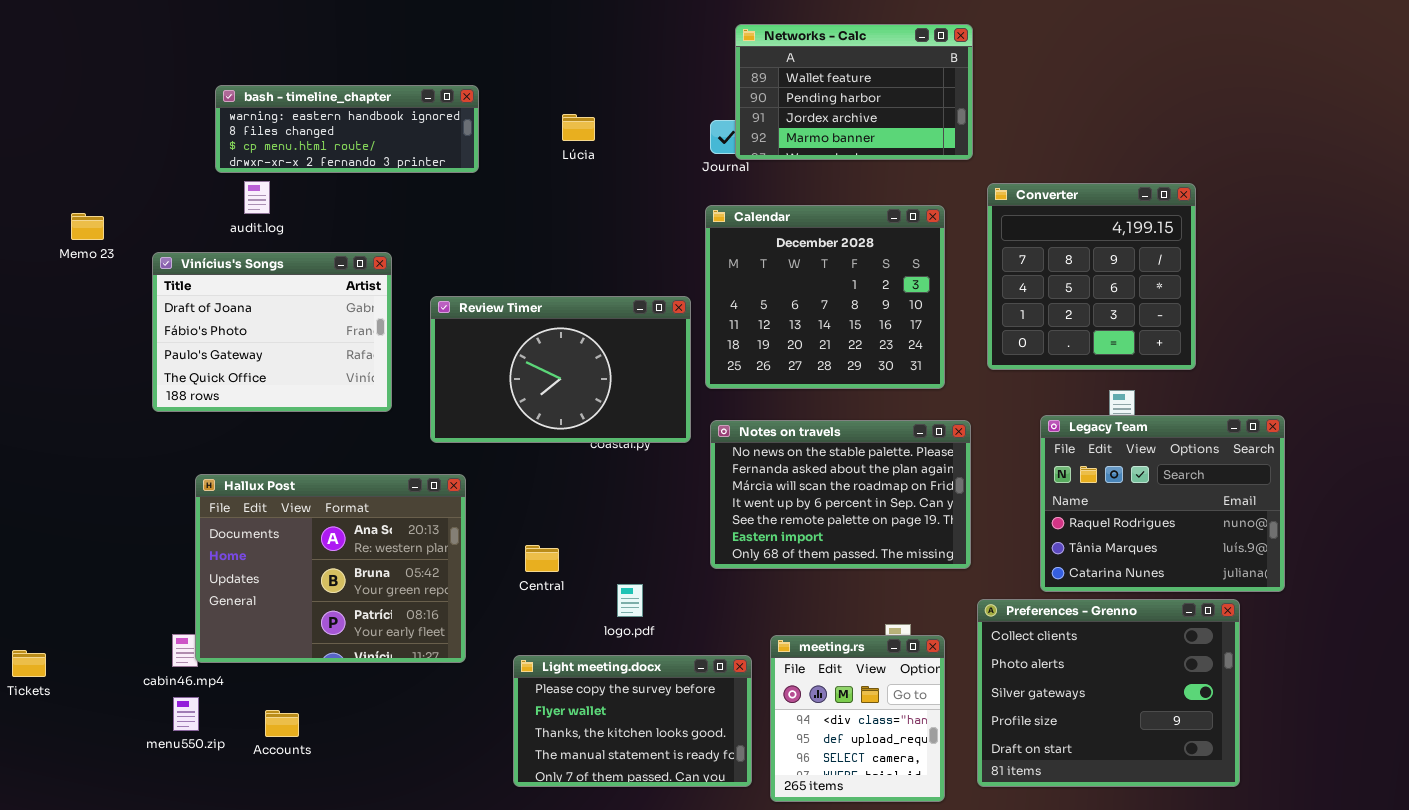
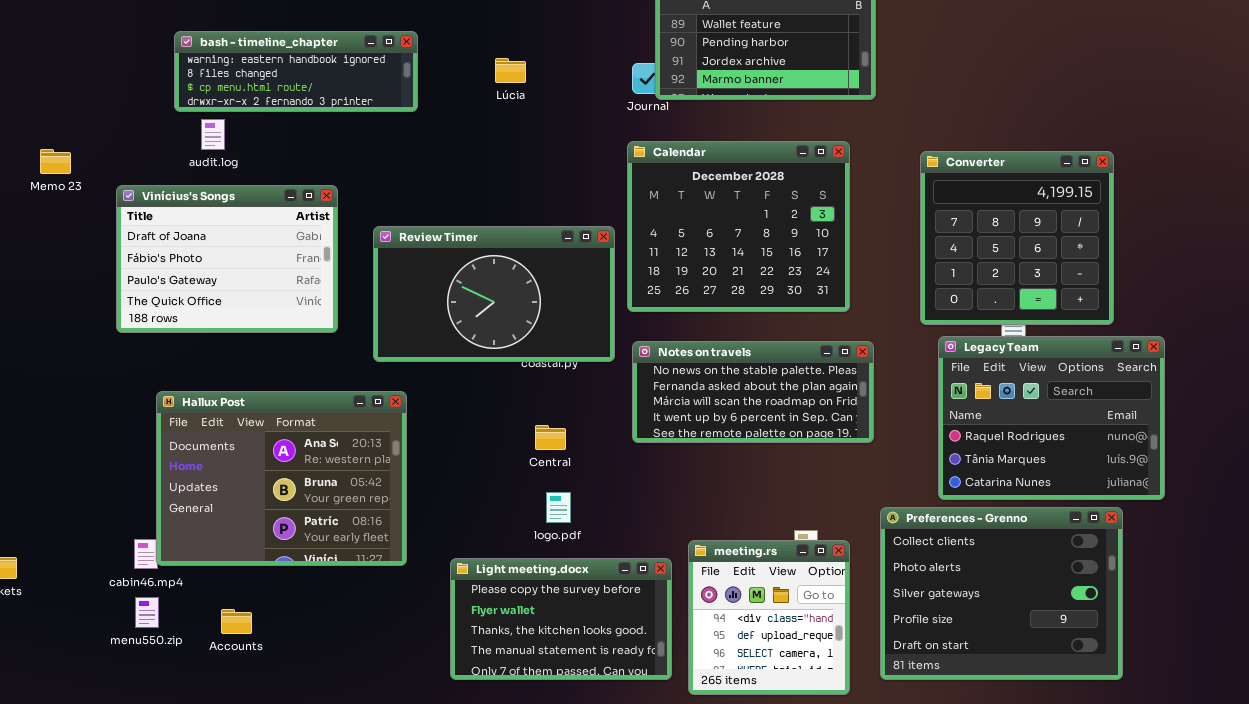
Converter: [987,183,1196,370] -> [920,151,1114,325], moved
Notes on travels: [710,420,971,569] -> [632,341,874,443], resized
Central: [525,545,559,572] -> [535,425,566,450], moved

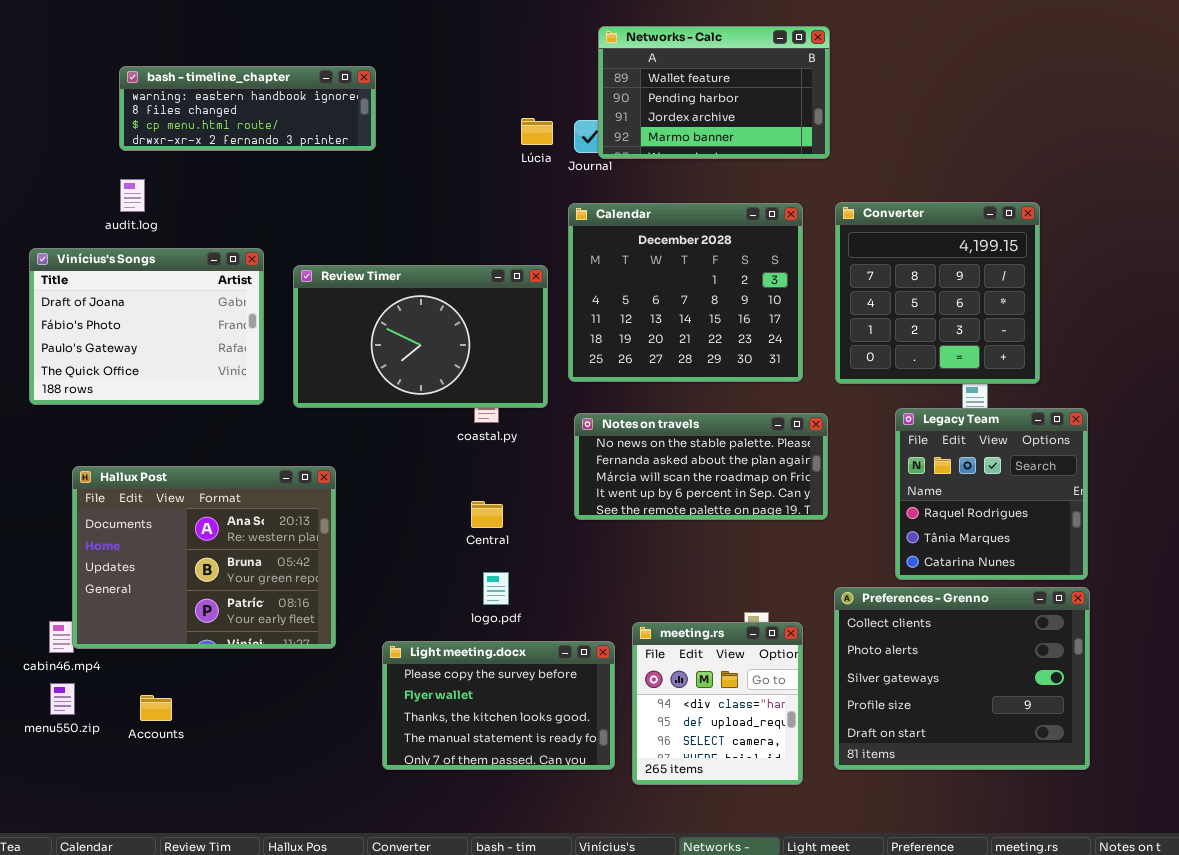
bash - timeline_chapter: [174,31,418,112] -> [119,66,376,151], moved
Lúcia: [495,58,526,83] -> [521,118,553,145], moved
Converter: [920,151,1114,325] -> [835,202,1040,384], moved
Review Timer: [373,226,615,362] -> [293,265,548,408], moved
Legacy Team: [938,336,1165,500] -> [895,408,1088,580], resized

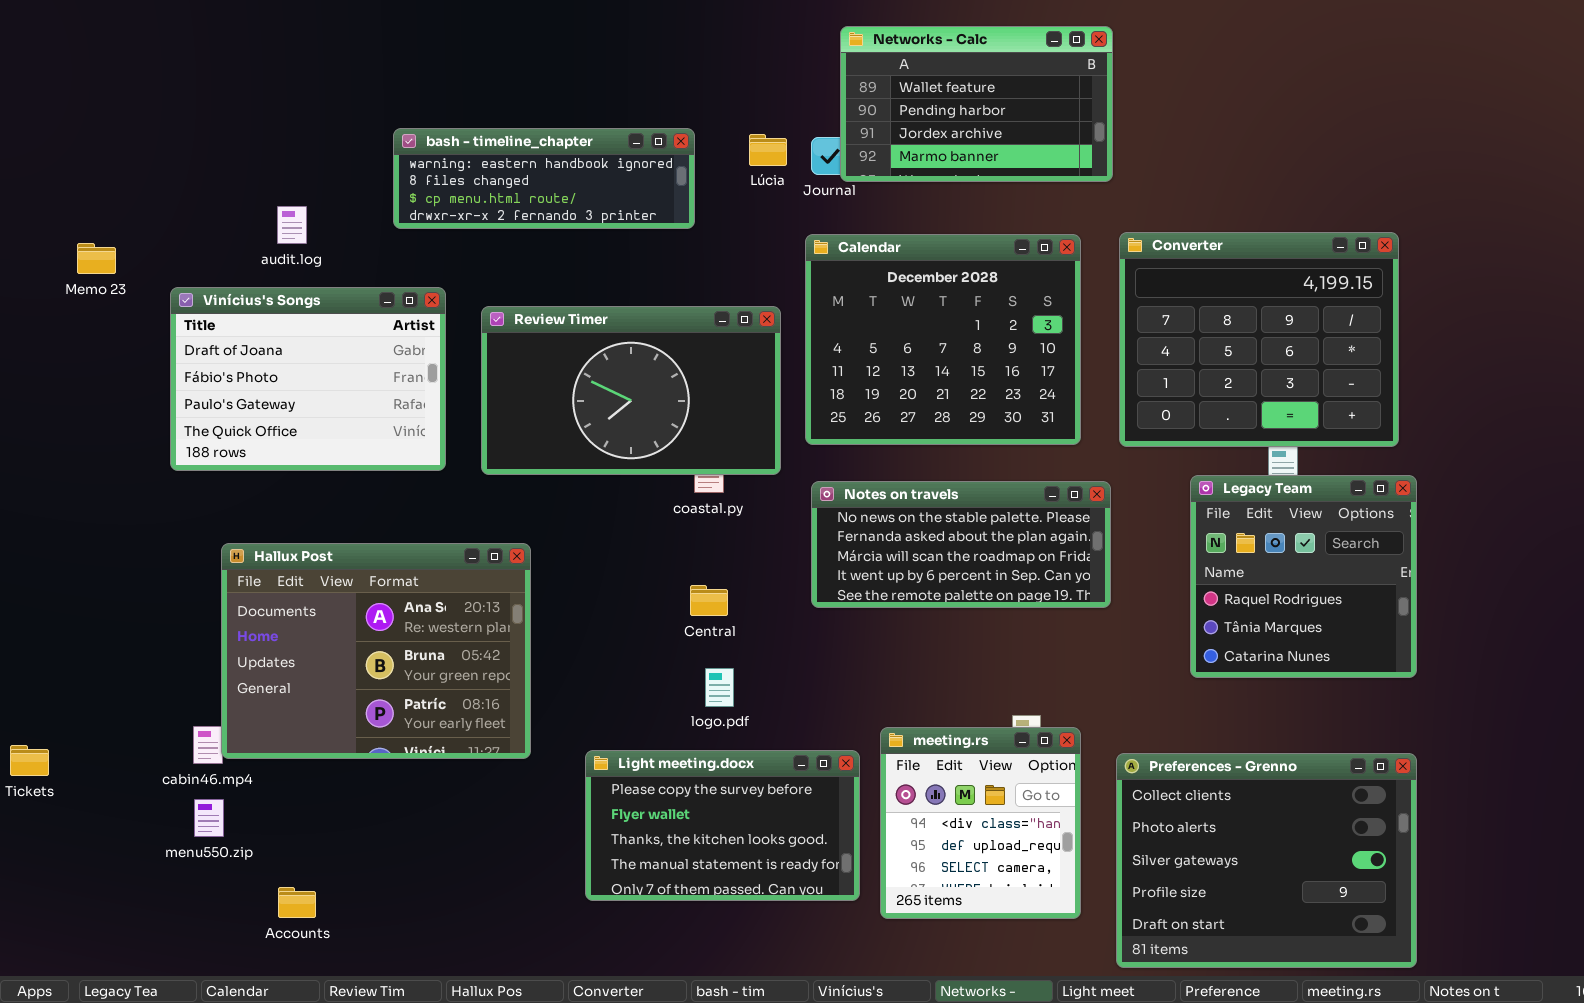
bash - timeline_chapter: [119,66,376,151] -> [393,128,695,229], moved
Converter: [835,202,1040,384] -> [1119,232,1399,447], resized
Preferences - Grenno: [834,587,1090,770] -> [1116,753,1417,968], moved
Accounts: [140,695,172,721] -> [278,887,316,918], moved

